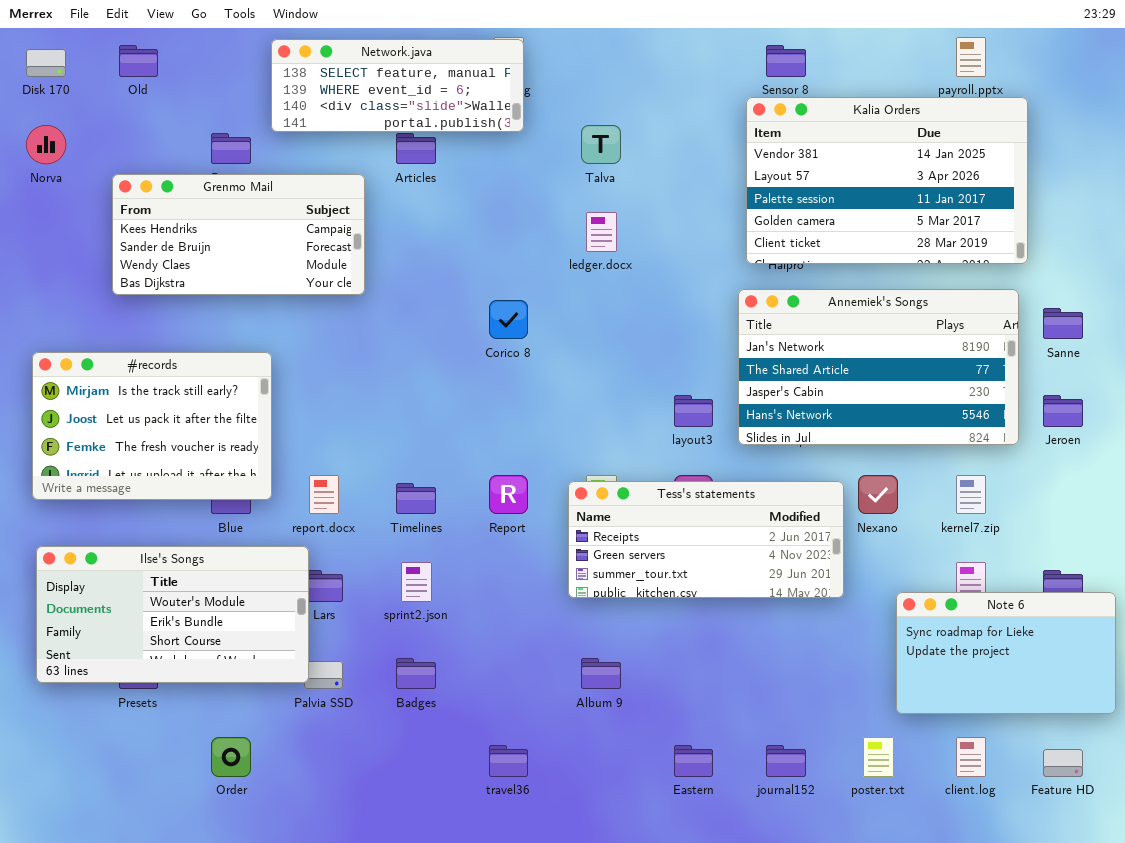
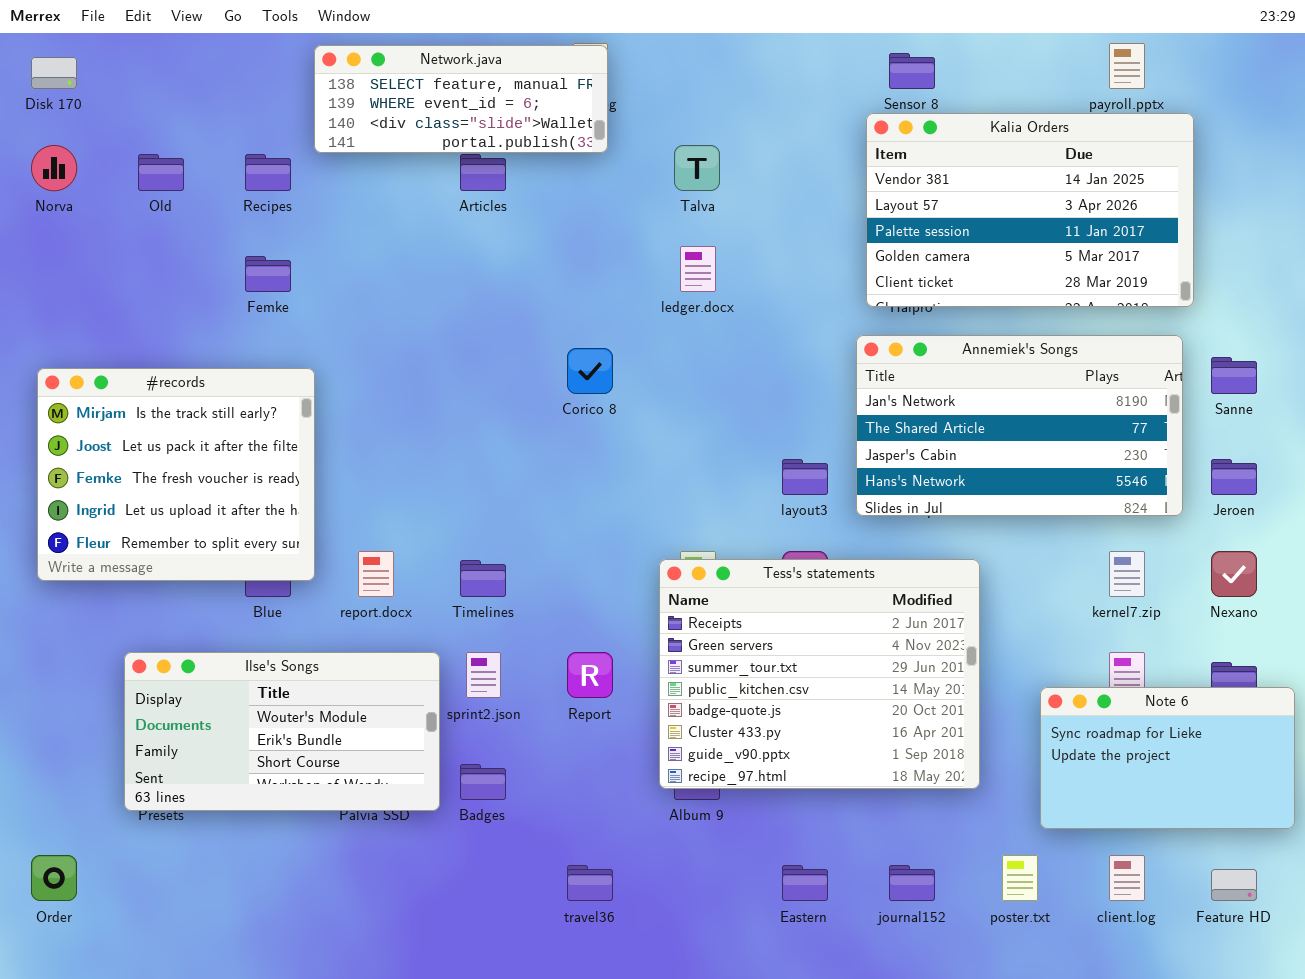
Old: [119,45,158,77] -> [138,154,184,191], moved
Grenmo Mail: [112,174,365,295] -> none, closed
#records: [32,352,272,500] -> [37,368,315,581], resized
Report: [489,475,528,514] -> [567,652,613,698], moved
Nexano: [858,475,898,514] -> [1211,551,1257,597], moved
Tess's statements: [568,481,844,598] -> [659,559,980,789], resized
Ilse's Songs: [36,546,309,683] -> [124,652,440,811], moved
Order: [211,737,251,777] -> [31,855,77,901], moved

